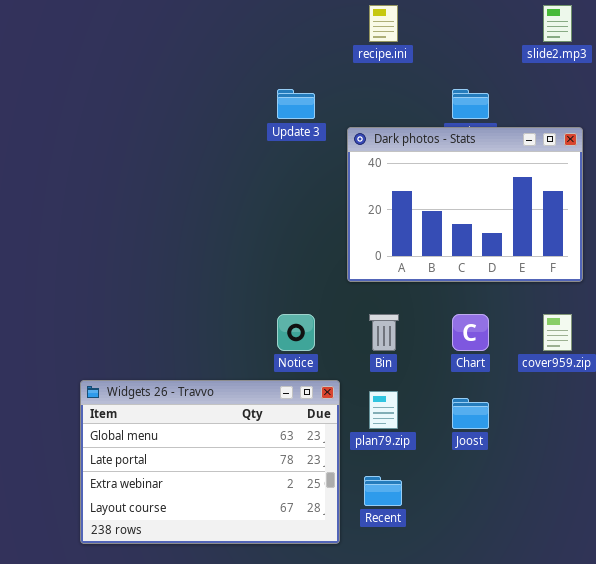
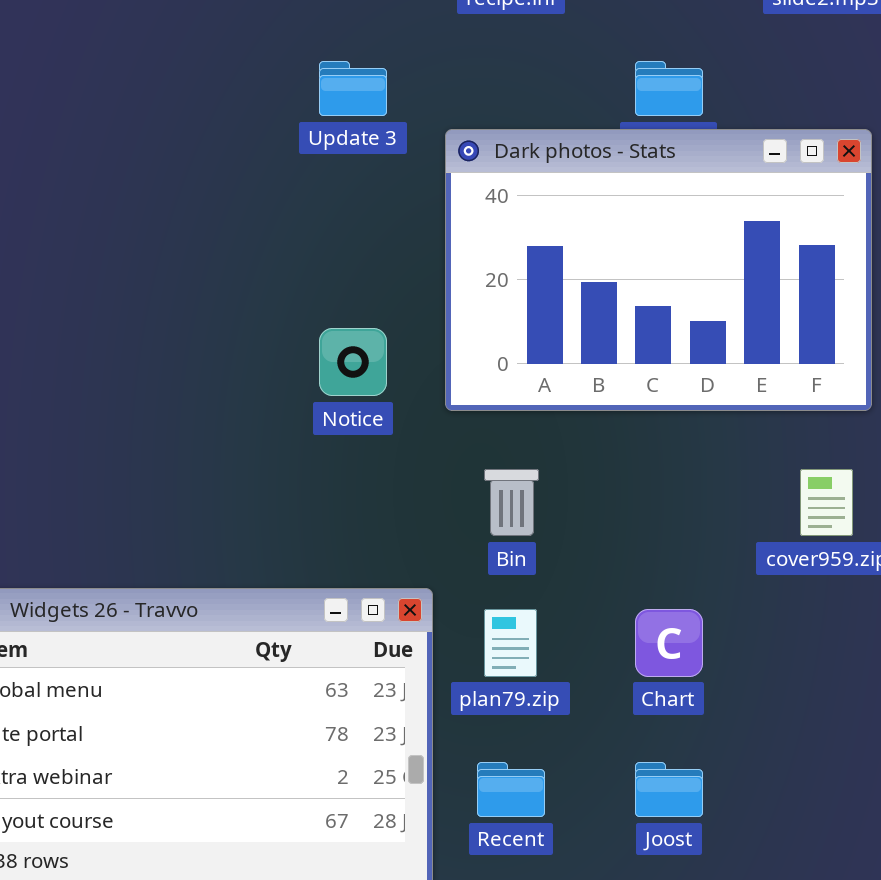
Notice: [277,314,315,351] -> [319,328,387,396], moved
Chart: [452,314,489,351] -> [635,609,703,677], moved
Joost: [452,398,489,429] -> [635,762,703,817], moved

